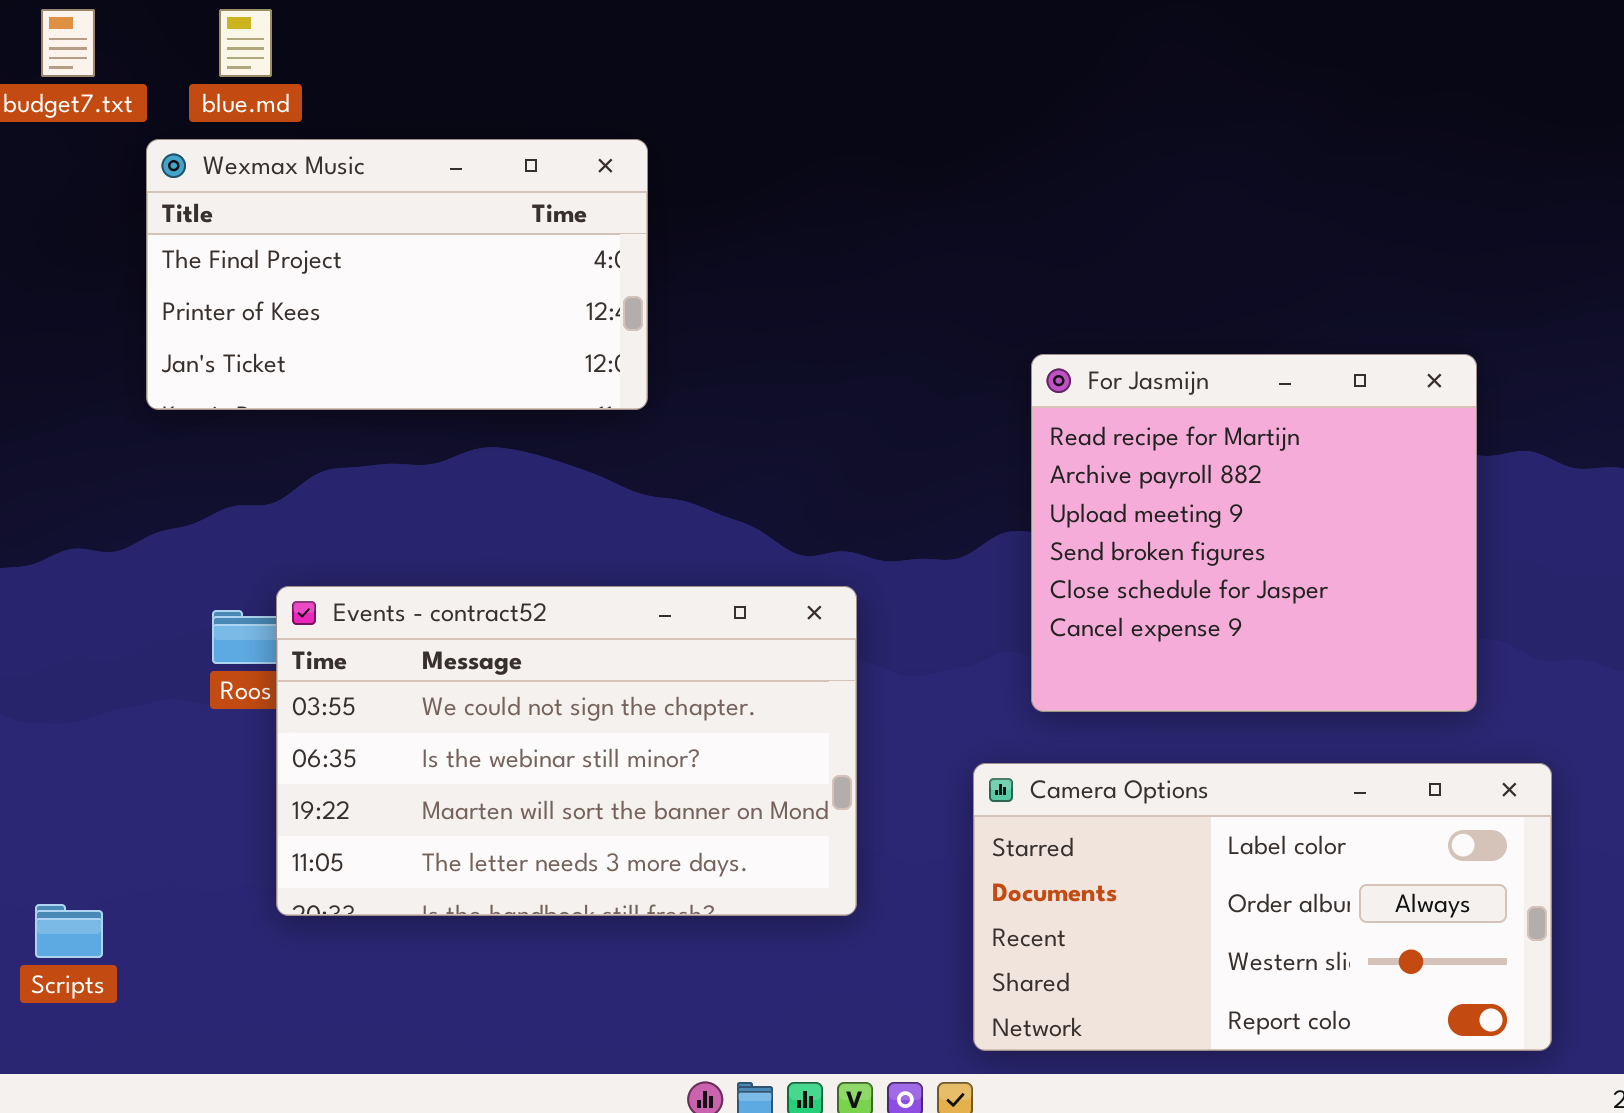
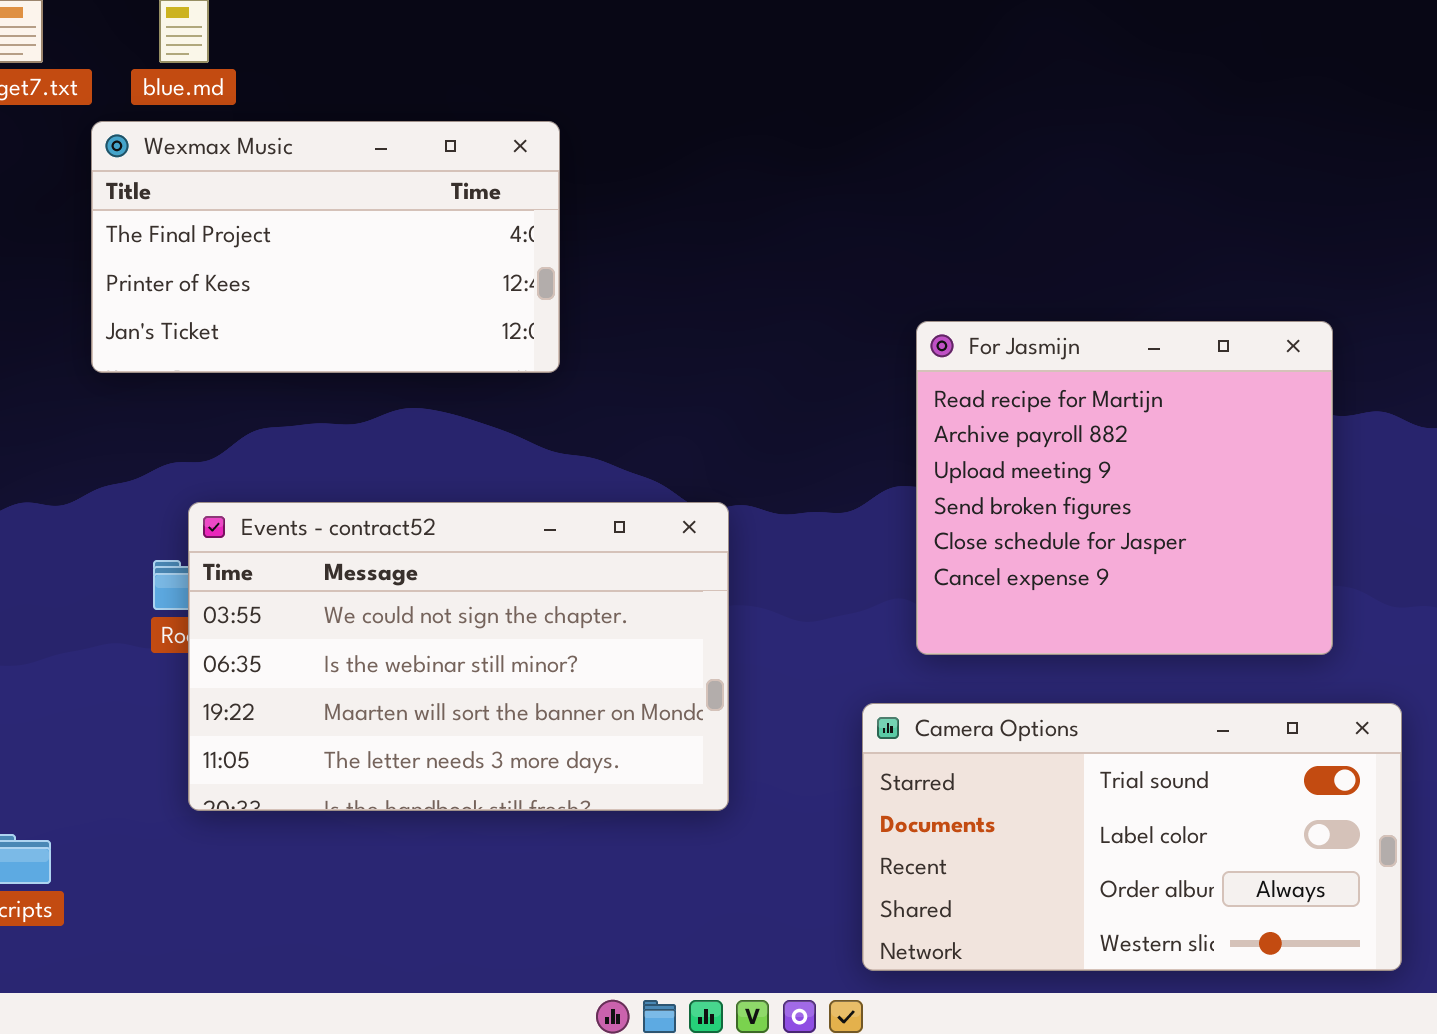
Events - contract52: [276,586,857,916] -> [188,502,729,811], moved
Camera Options: [973,763,1552,1051] -> [862,703,1402,971], scrolled up 1 row

